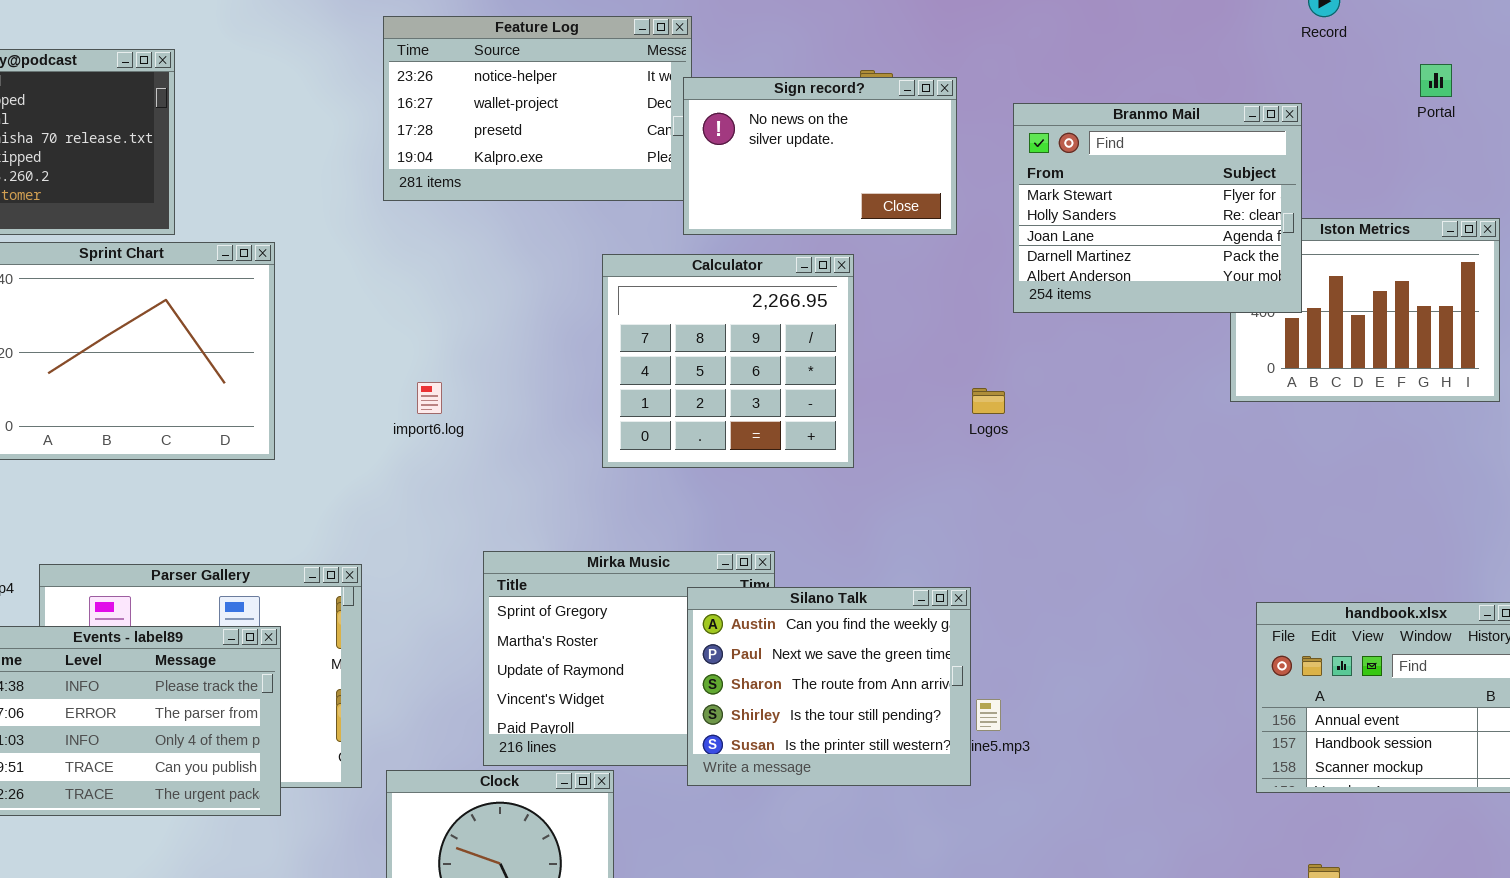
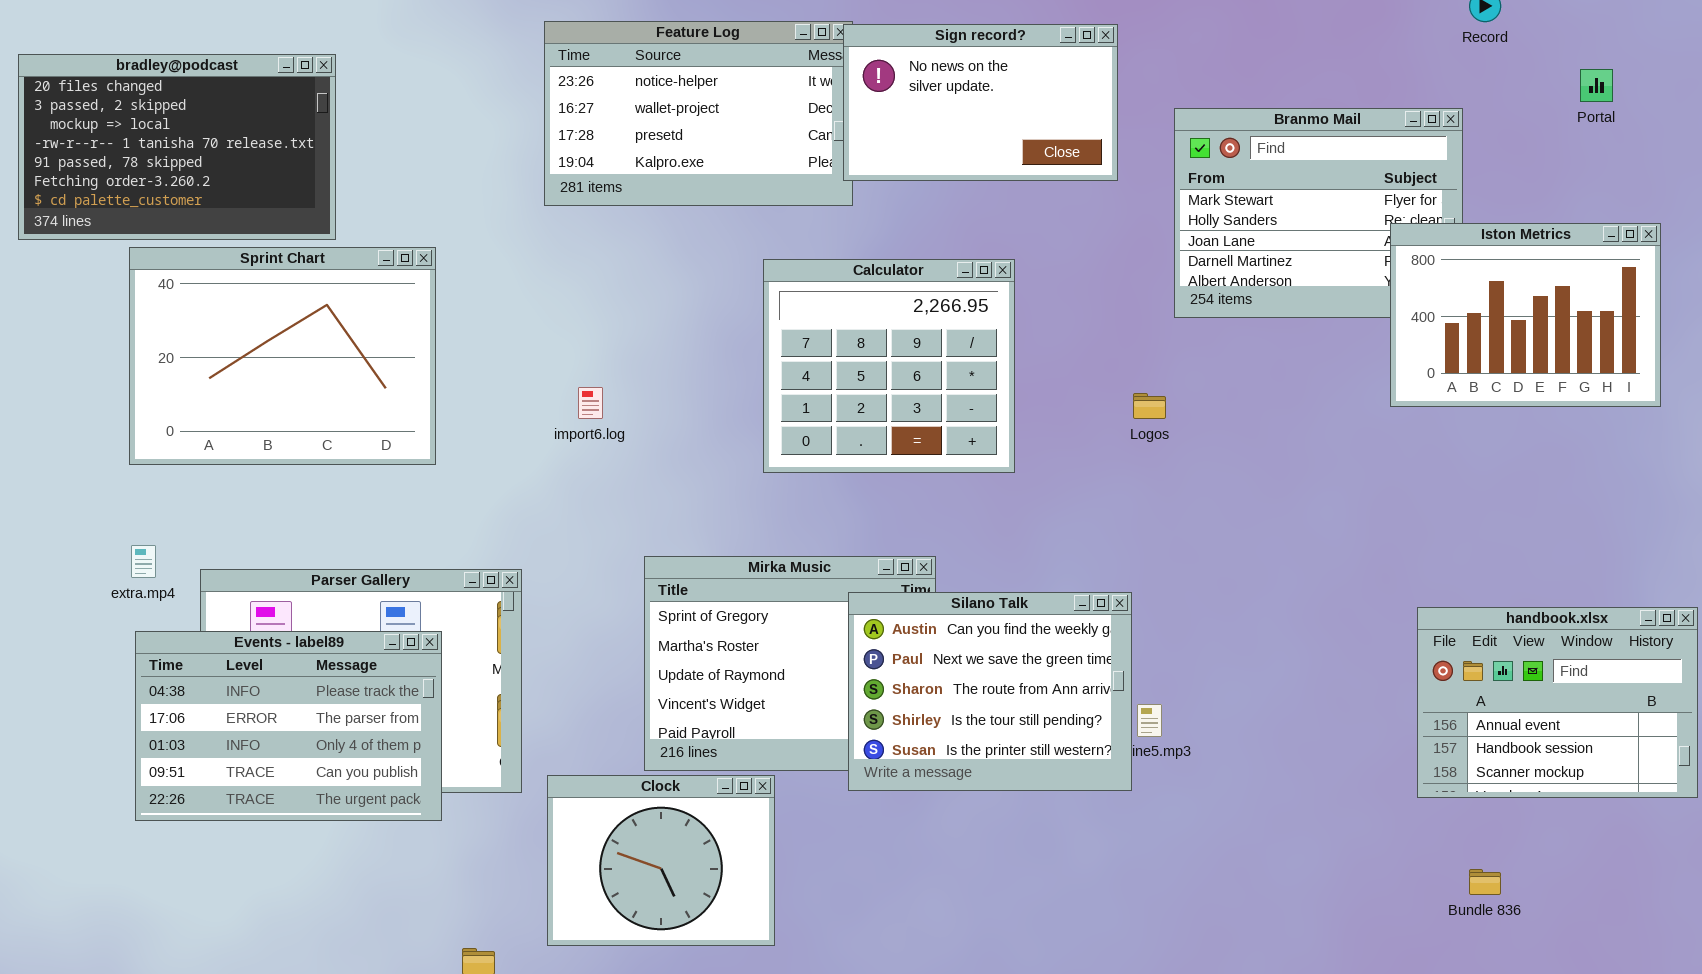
Sign record?: [683,77,957,235] -> [843,24,1118,181], moved
Iston Metrics: [1230,218,1500,402] -> [1390,223,1661,407], raised

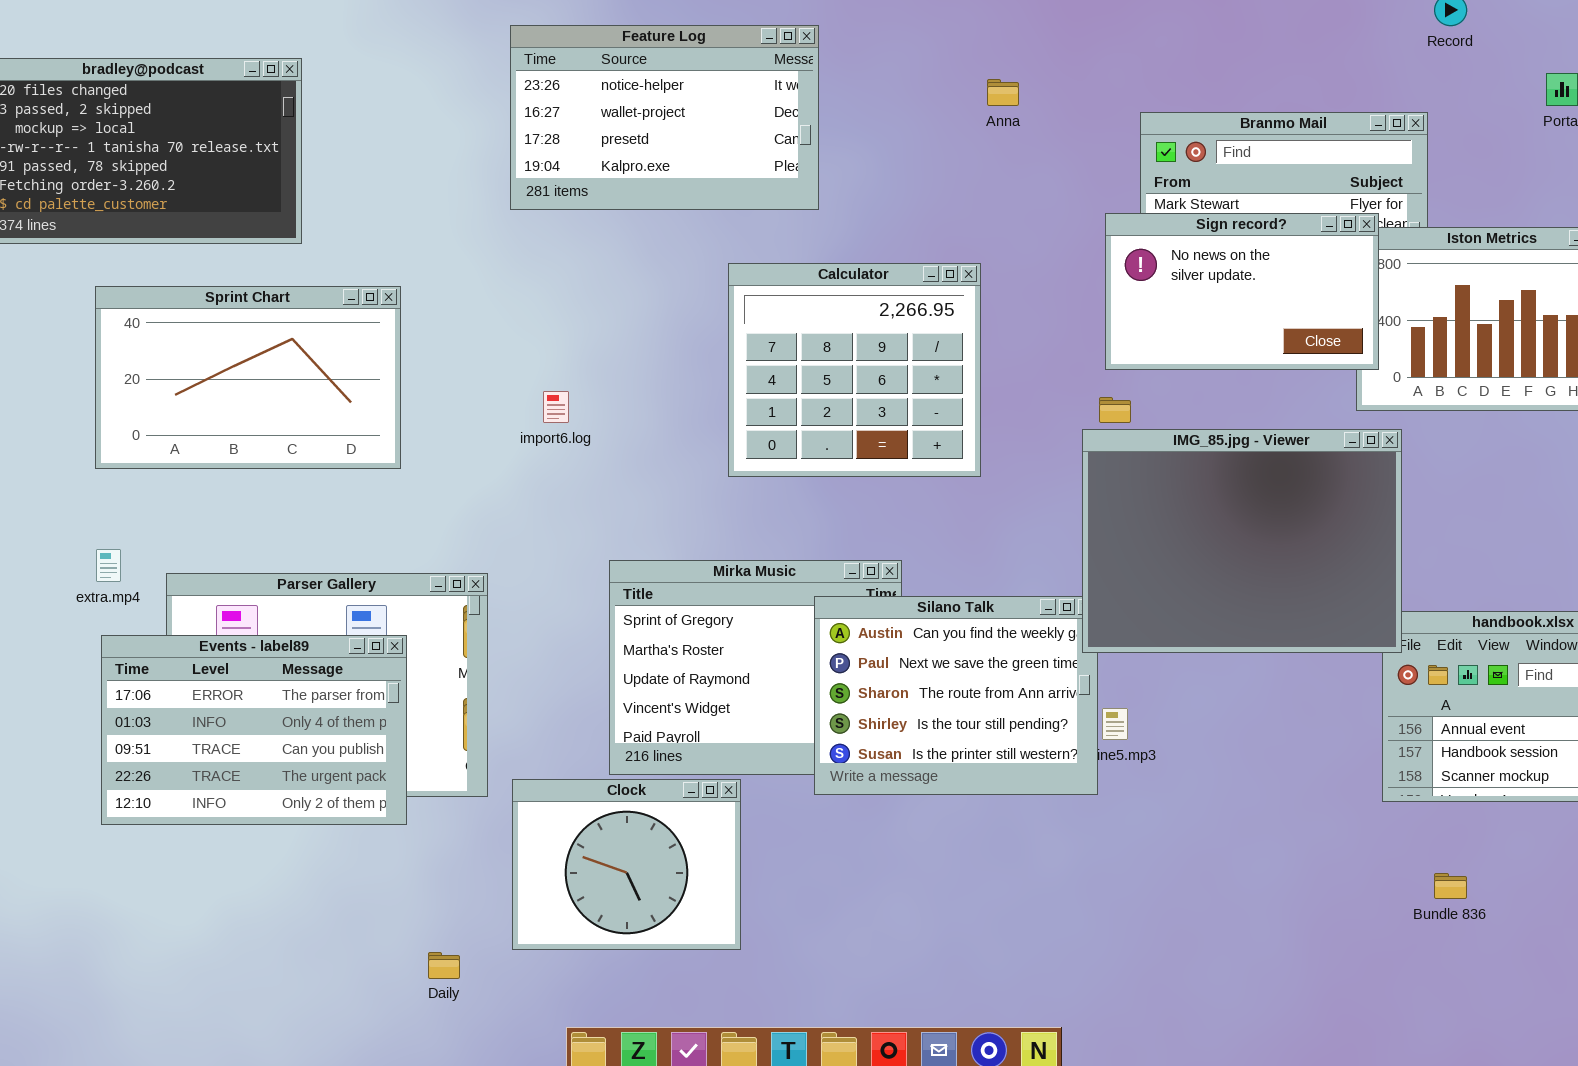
Sign record?: [843,24,1118,181] -> [1105,213,1379,370], moved
Sprint Chart: [129,247,436,465] -> [95,286,401,469], resized
IMG_85.jpg - Viewer: none -> [1082,429,1402,653], opened
Events - label89: [135,631,442,821] -> [101,635,407,825], scrolled down 1 row

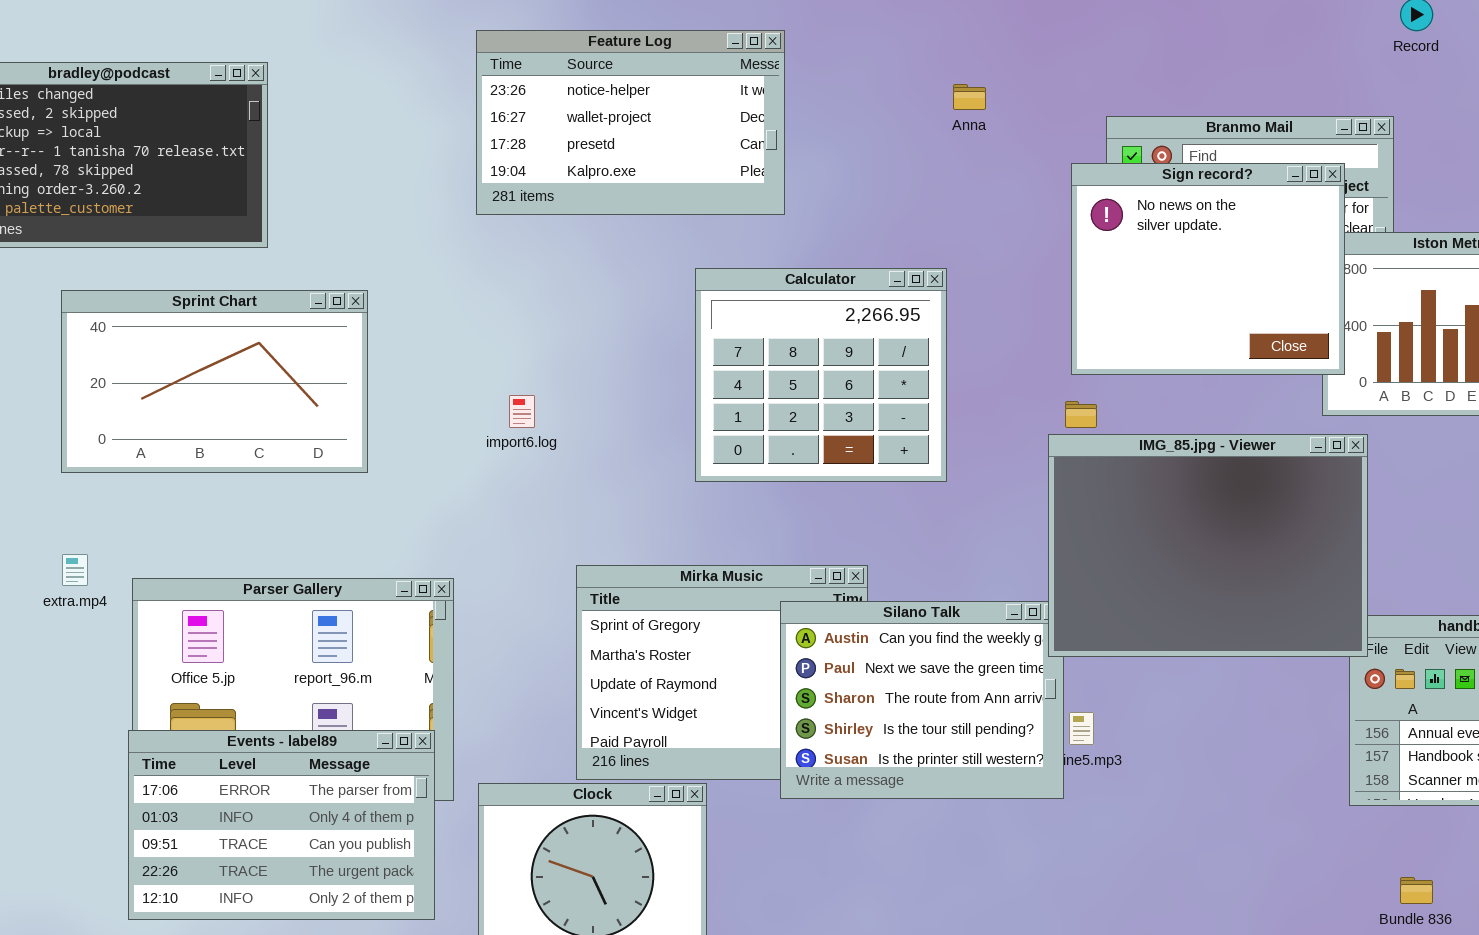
Sign record?: [1105,213,1379,370] -> [1071,163,1345,375], resized
Events - label89: [101,635,407,825] -> [128,730,435,920], moved

